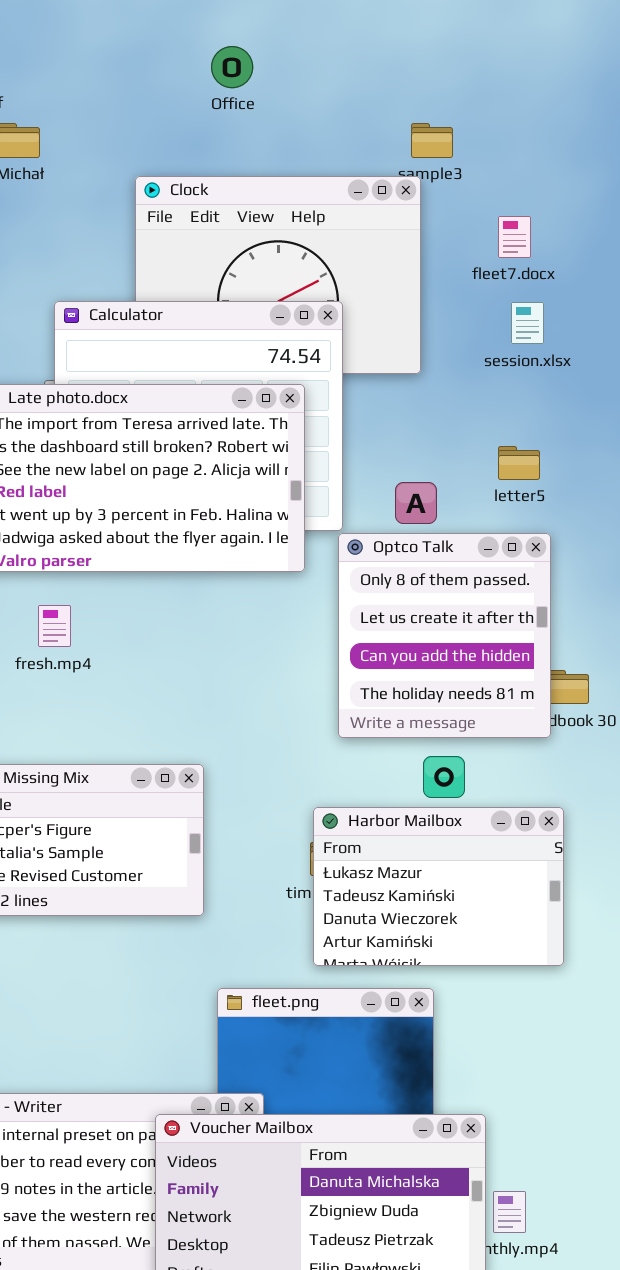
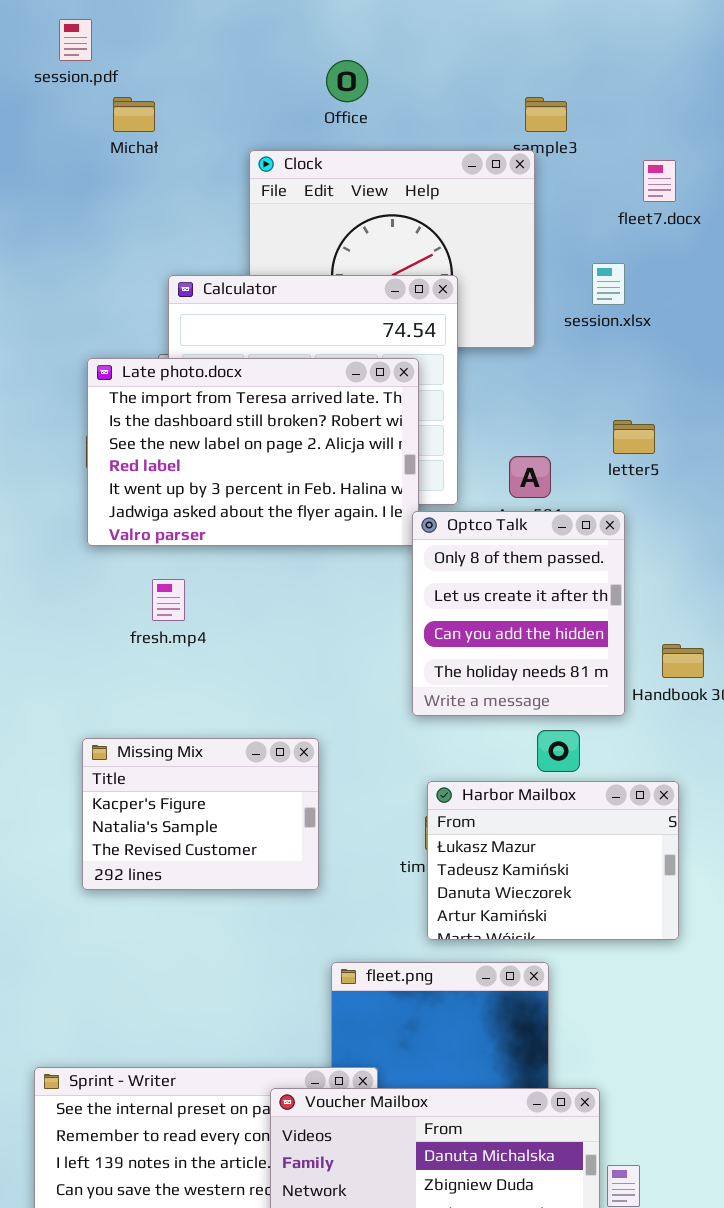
Office: [211,46,253,88] -> [326,60,368,102], moved
fleet7.docx: [498,216,531,258] -> [643,160,676,202], moved
session.xlsx: [511,302,544,344] -> [592,263,625,305], moved
Optco Talk: [338,533,551,738] -> [412,511,625,716], moved

